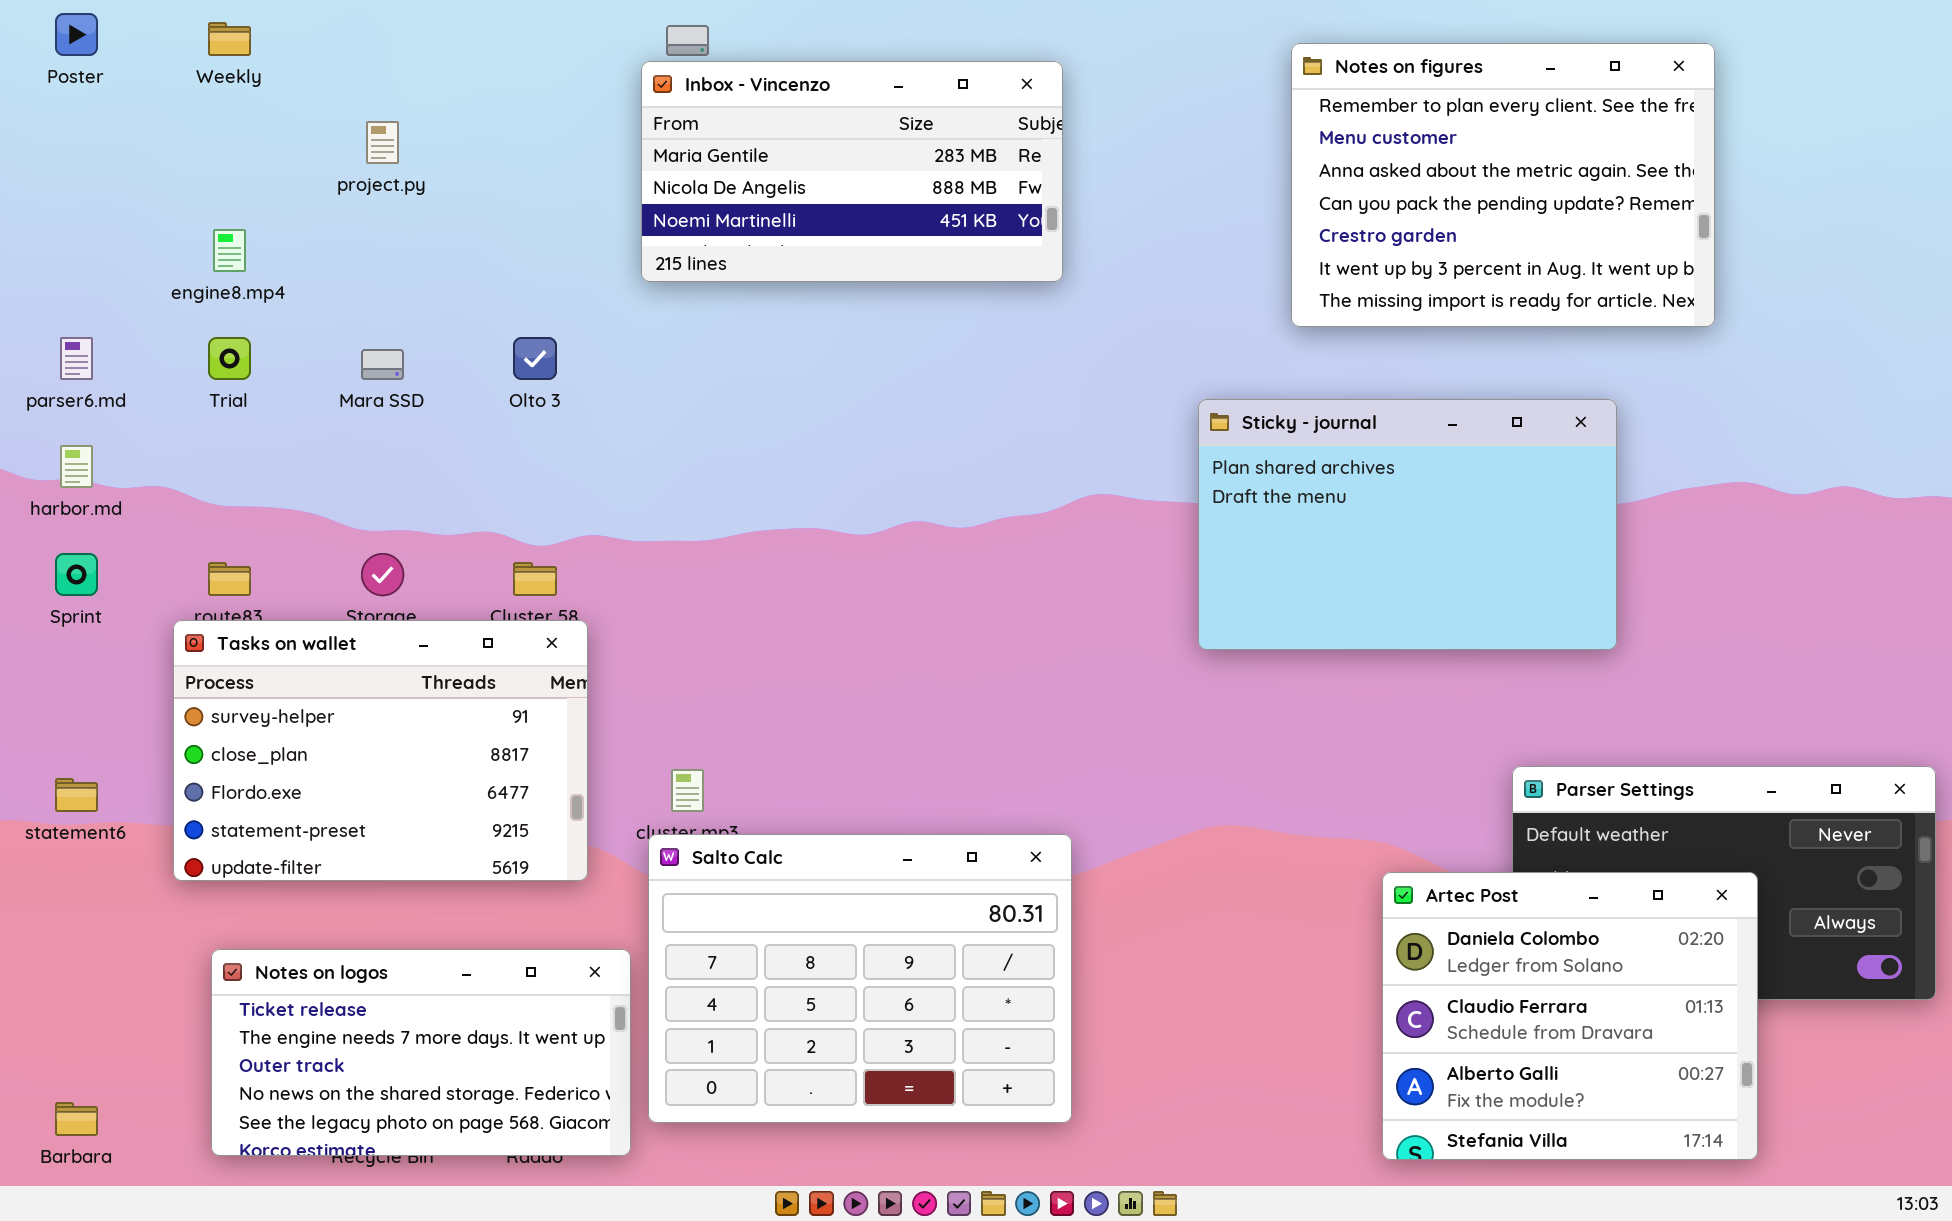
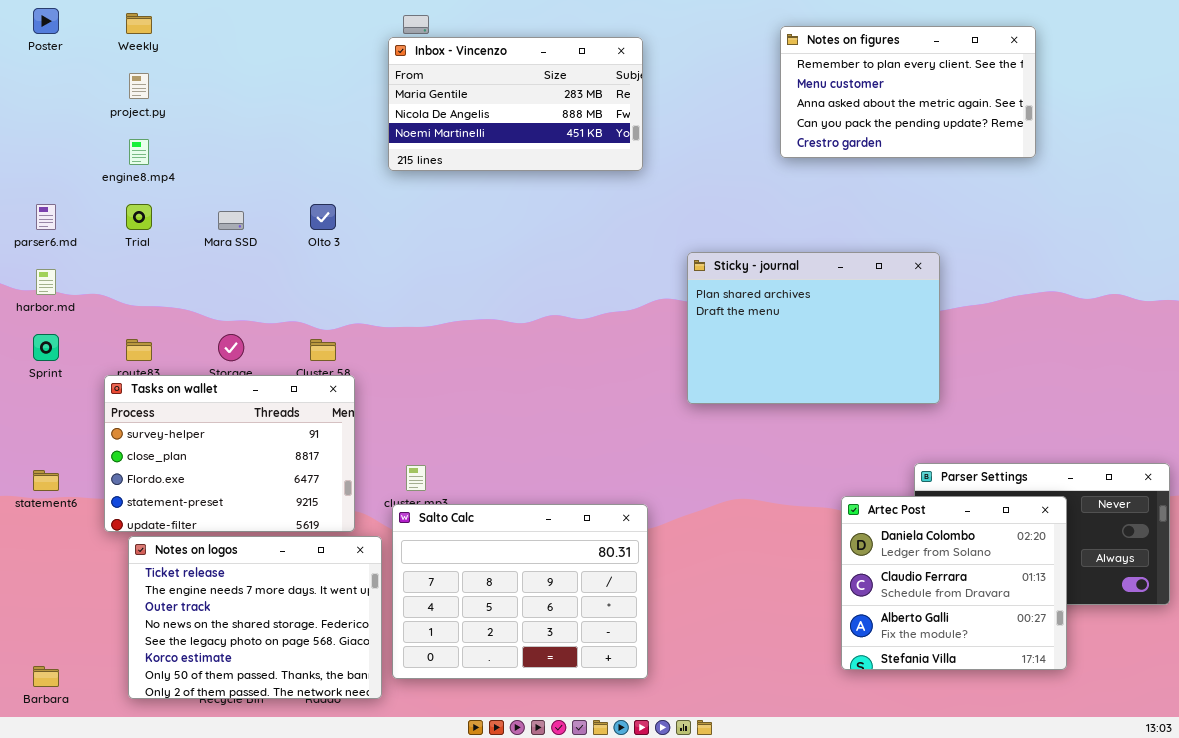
Notes on figures: [1291,43,1715,327] -> [780,26,1036,158], resized
project.py: [366,121,399,164] -> [129,73,149,99], moved
Sticky - journal: [1198,399,1617,650] -> [687,252,940,404], moved
Artec Post: [1382,872,1758,1160] -> [841,496,1067,670], moved
Notes on logos: [211,949,631,1156] -> [128,536,382,699], resized

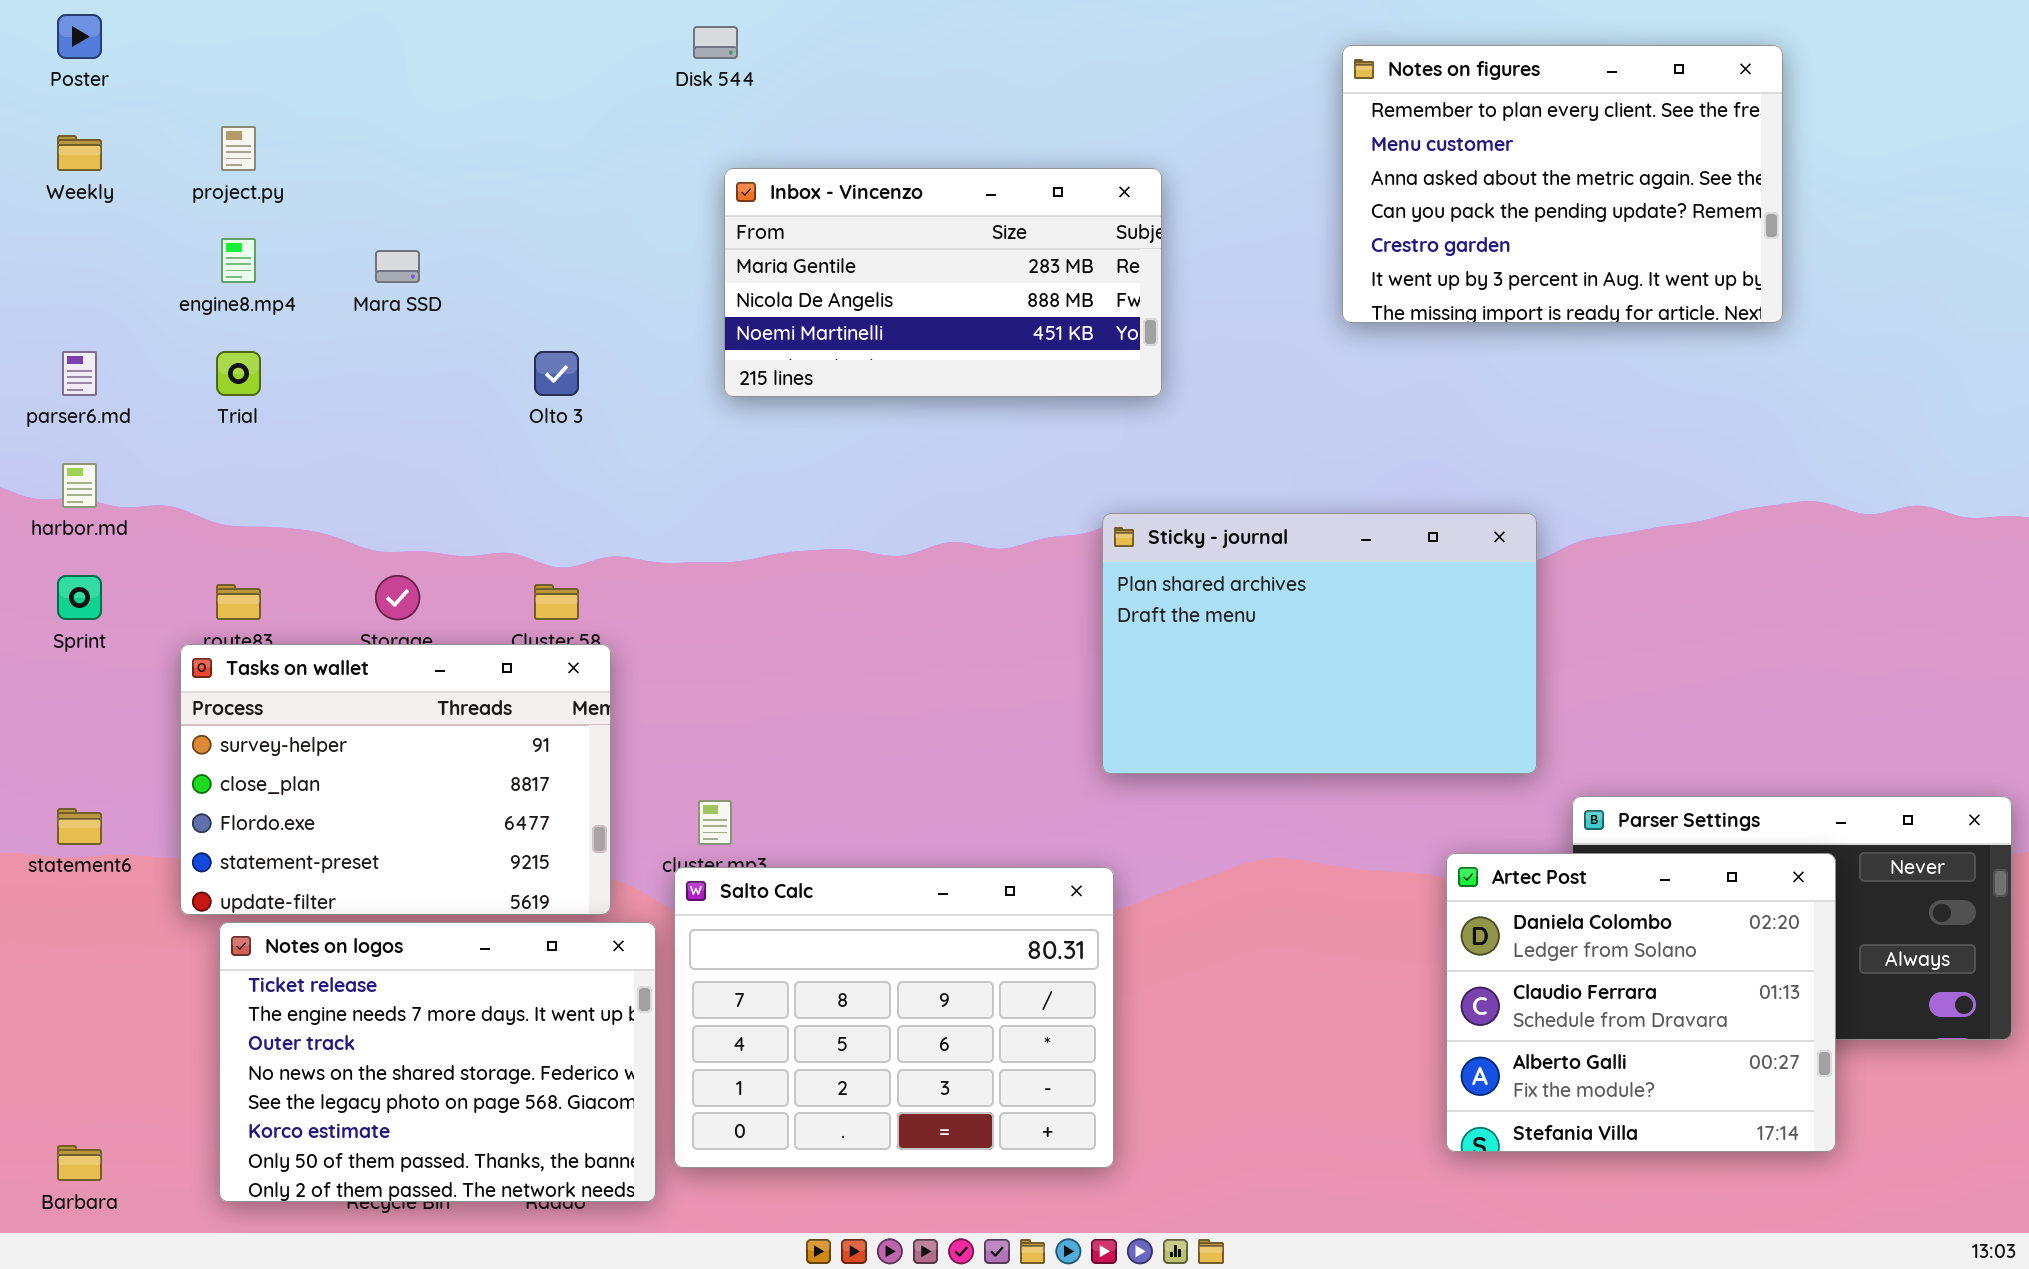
Weekly: [126,13,152,34] -> [57,135,102,171], moved
Notes on figures: [780,26,1036,158] -> [1342,45,1783,323], resized
Inbox - Vincenzo: [388,37,643,171] -> [724,168,1162,397], moved
Mara SSD: [218,211,244,230] -> [375,250,420,283], moved
Sticky - journal: [687,252,940,404] -> [1102,513,1537,774], moved

